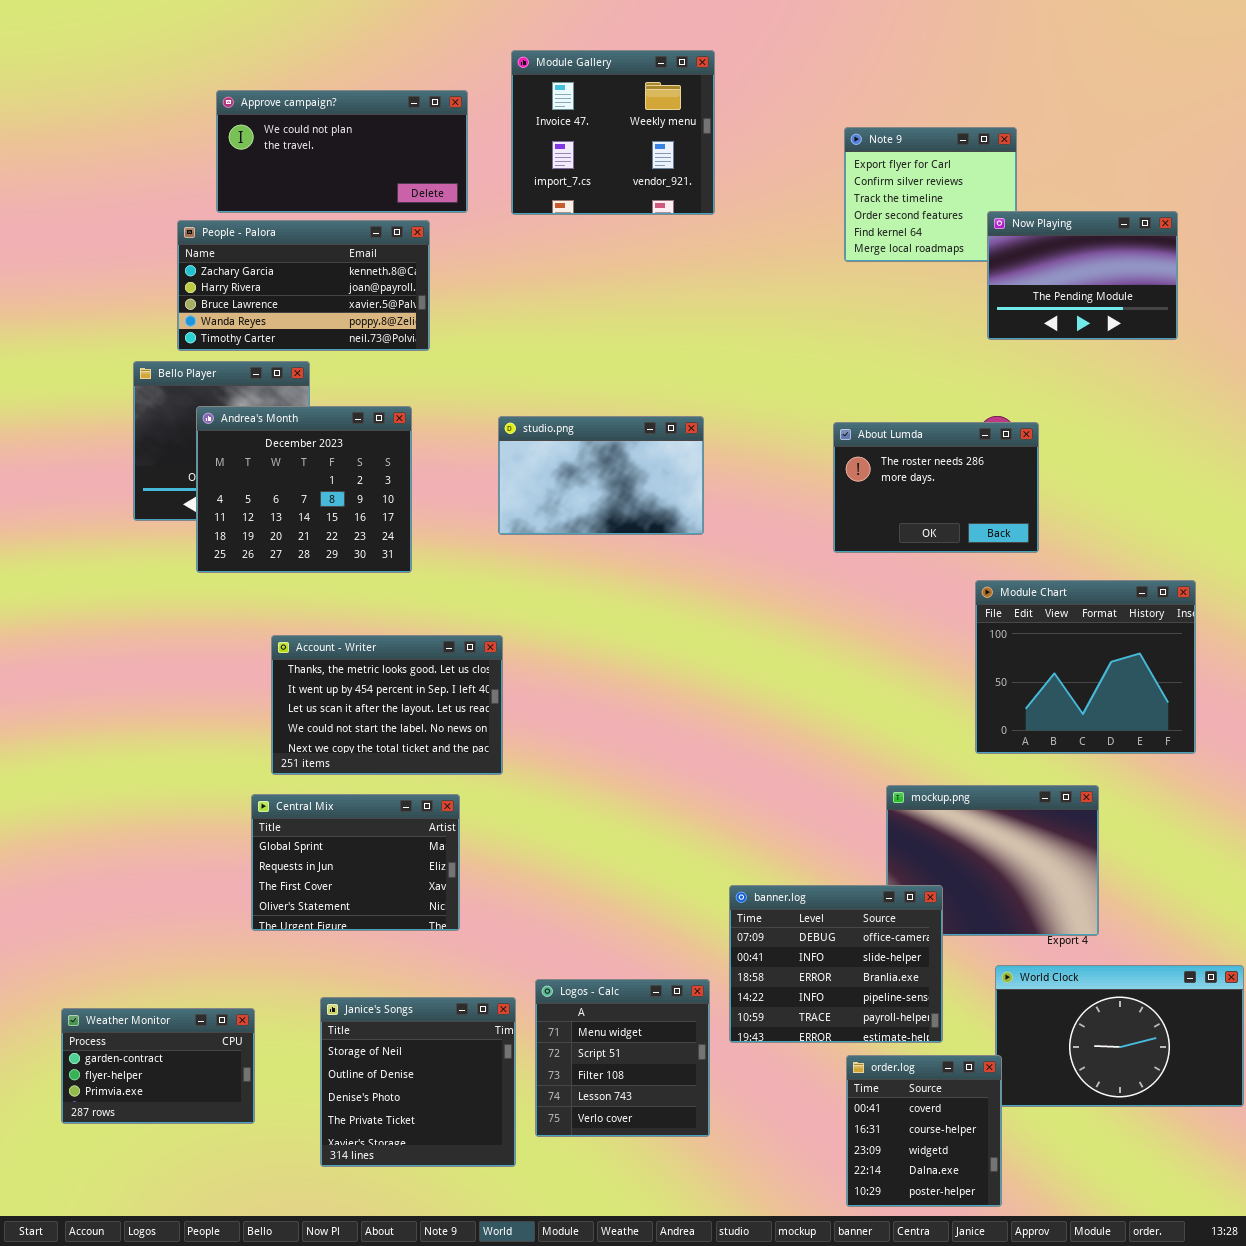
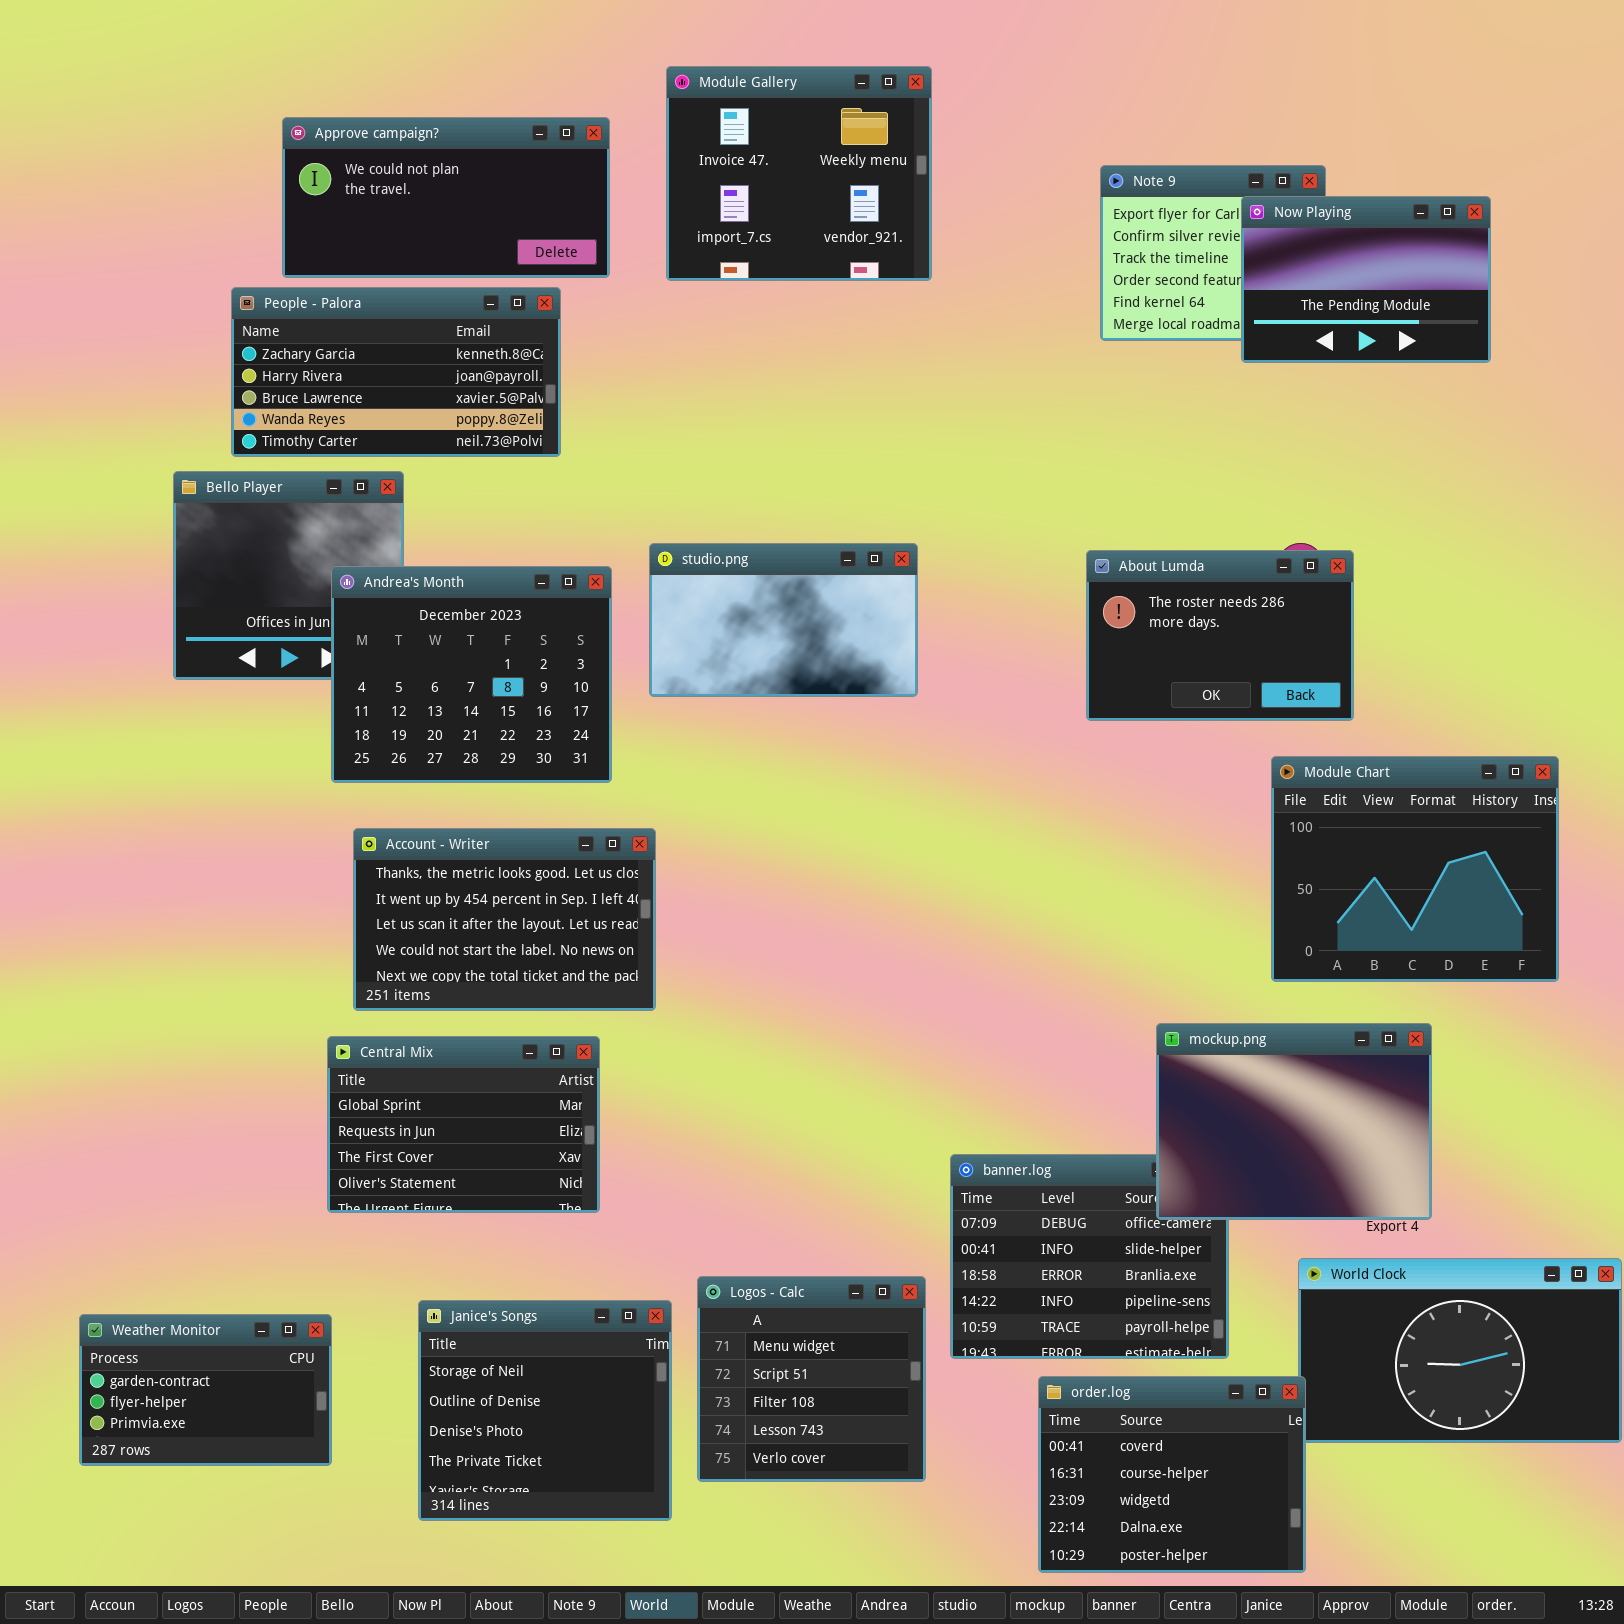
Now Playing: [987,211,1178,340] -> [1241,196,1491,363], moved
Andrea's Month: [196,406,412,573] -> [331,566,612,783], moved
mockup.png: [886,785,1099,936] -> [1156,1023,1432,1220], raised
order.log: [846,1055,1002,1207] -> [1038,1376,1306,1573], resized

